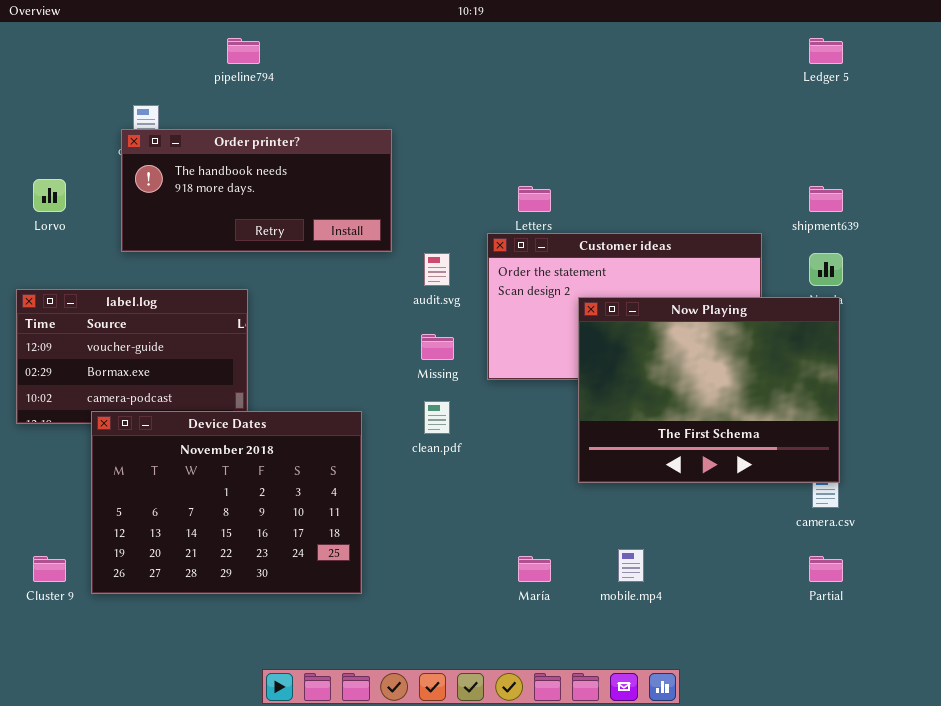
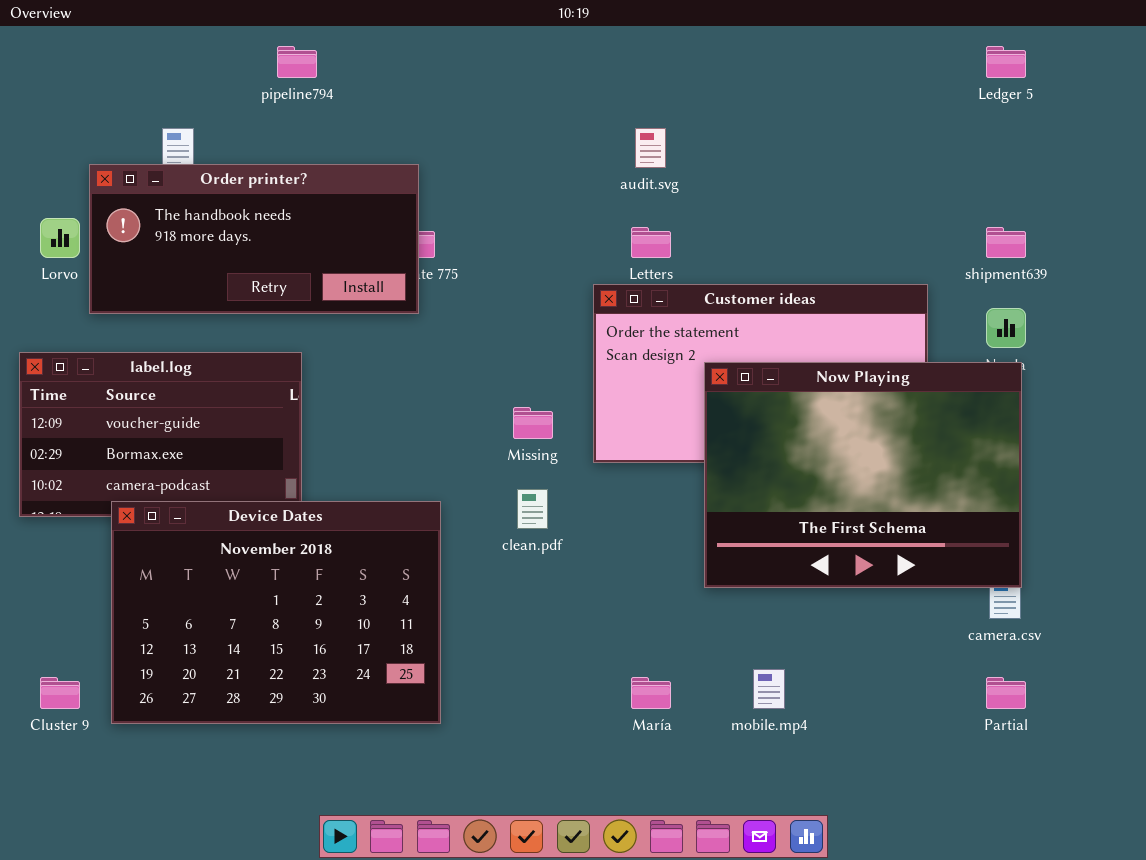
Order printer?: [121,129,392,252] -> [89,164,419,314], moved
audit.svg: [424,253,450,286] -> [635,128,666,168], moved

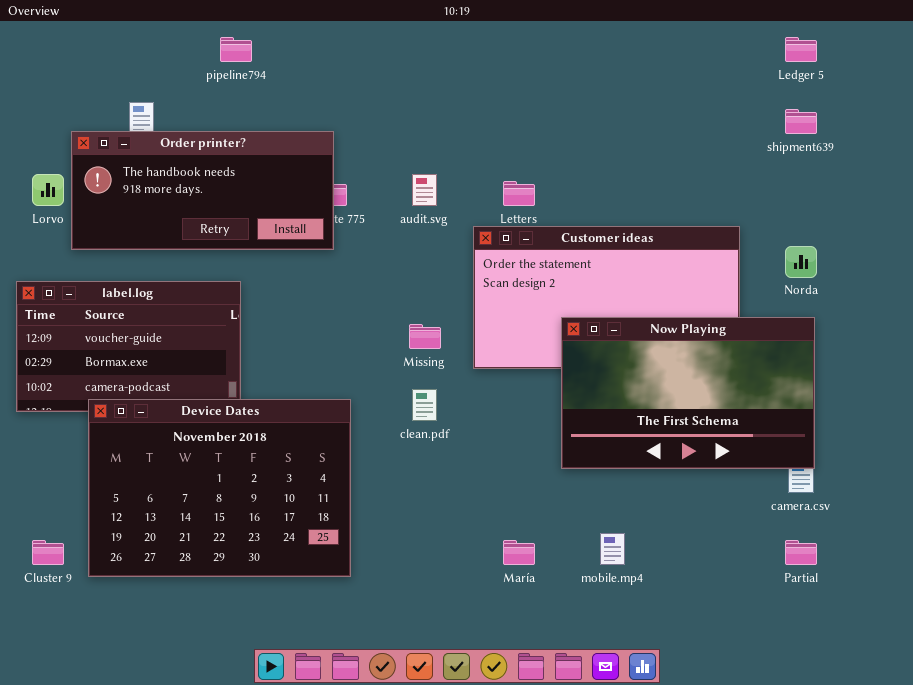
audit.svg: [635,128,666,168] -> [412,174,437,206], moved
shipment639: [986,227,1026,258] -> [785,109,817,134], moved
Now Playing: [704,362,1022,588] -> [561,317,815,469], resized

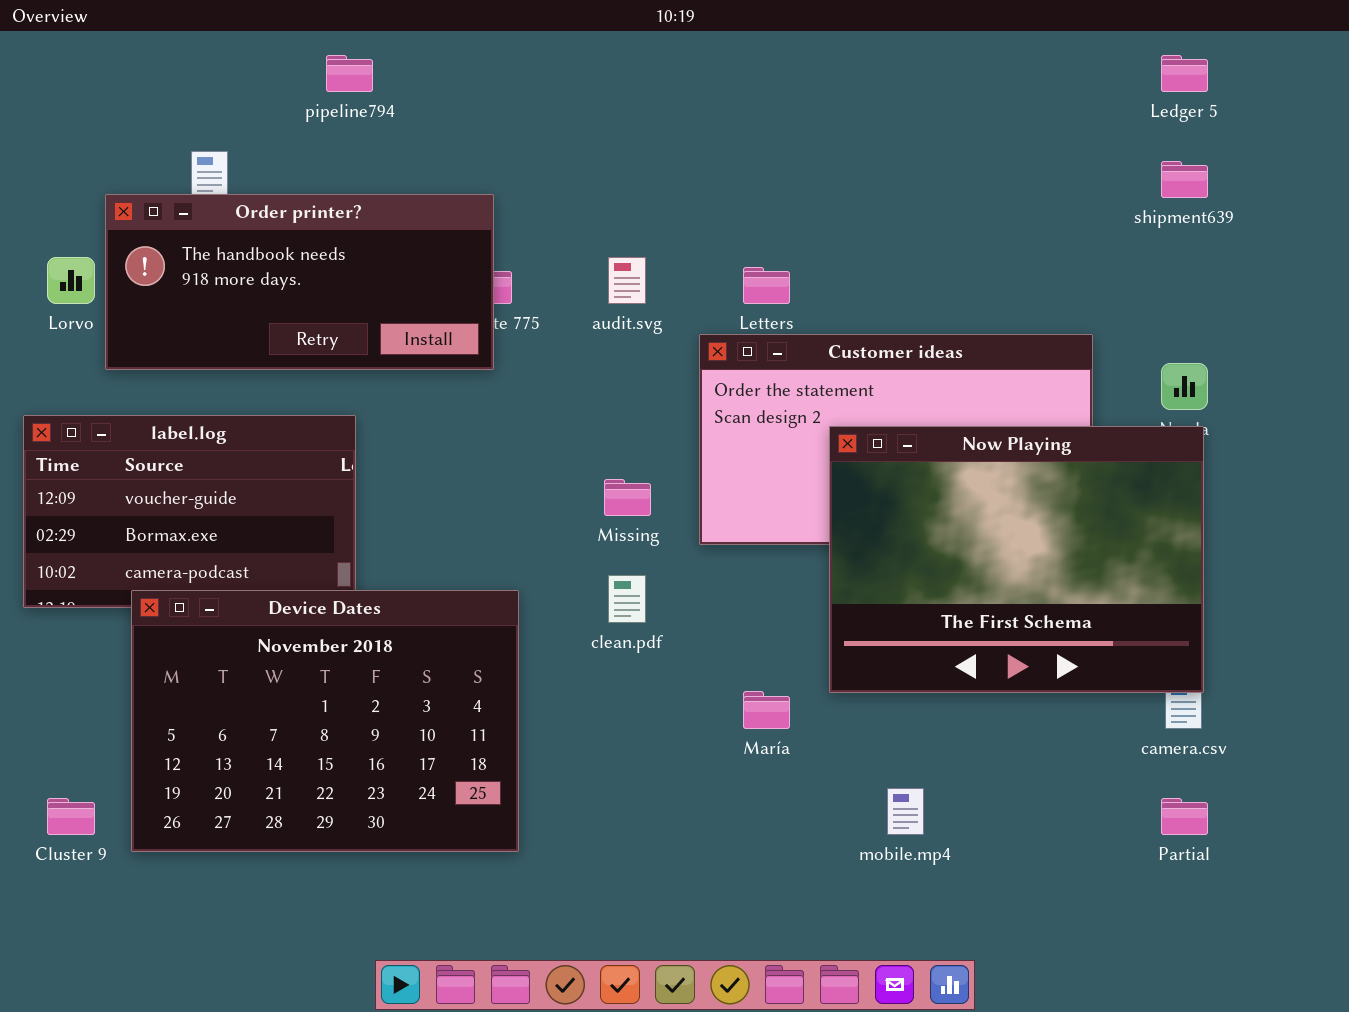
Now Playing: [561,317,815,469] -> [829,426,1204,693], resized
María: [503,540,535,565] -> [743,691,790,729], moved

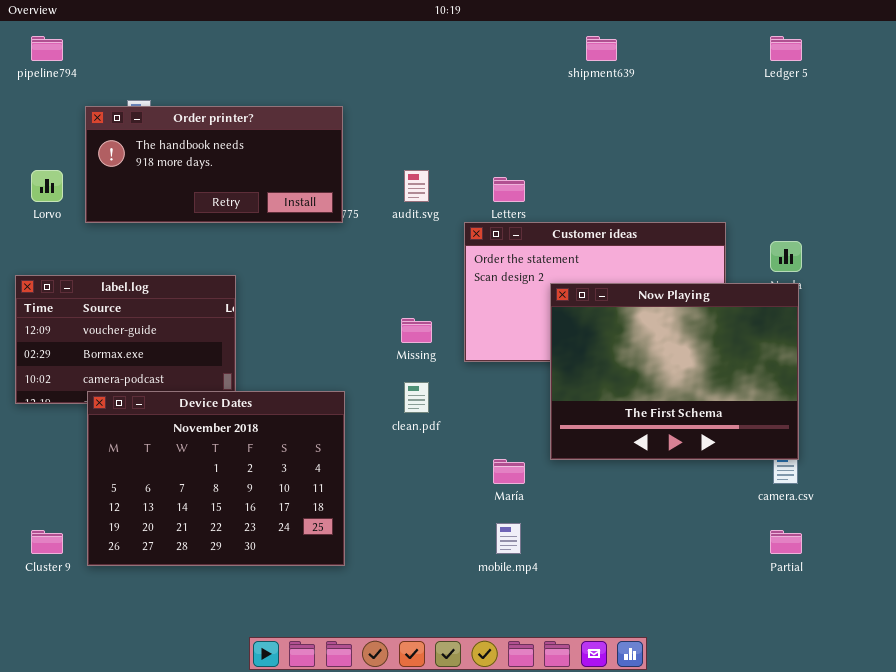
pipeline794: [326,55,373,92] -> [31,36,63,61], moved
shipment639: [1161,161,1208,198] -> [586,36,617,61], moved
Order printer?: [105,194,494,370] -> [85,106,343,223], moved
mobile.mp4: [887,788,924,835] -> [496,523,521,554], moved

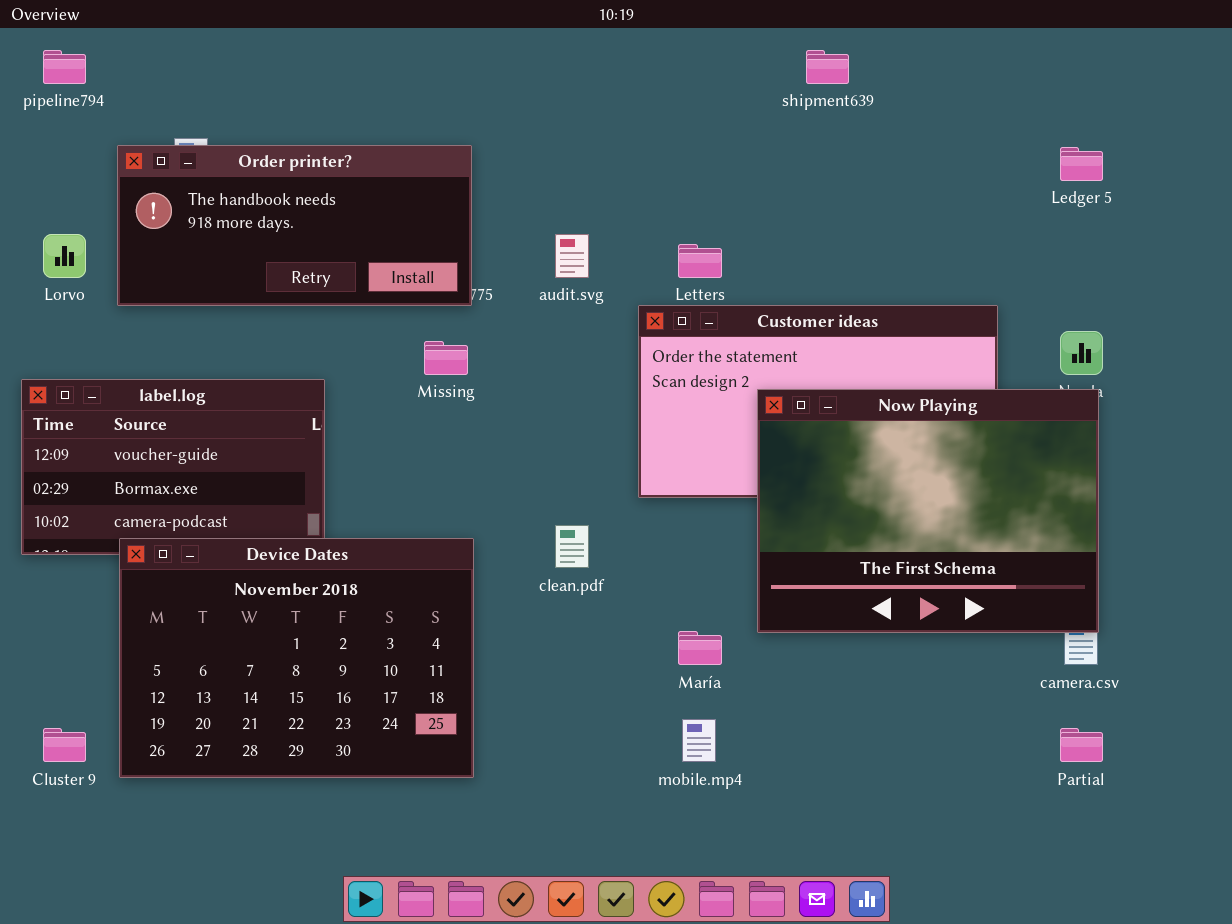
Ledger 5: [770,36,802,61] -> [1060,147,1103,181], moved
Missing: [401,318,432,343] -> [424,341,468,375], moved

